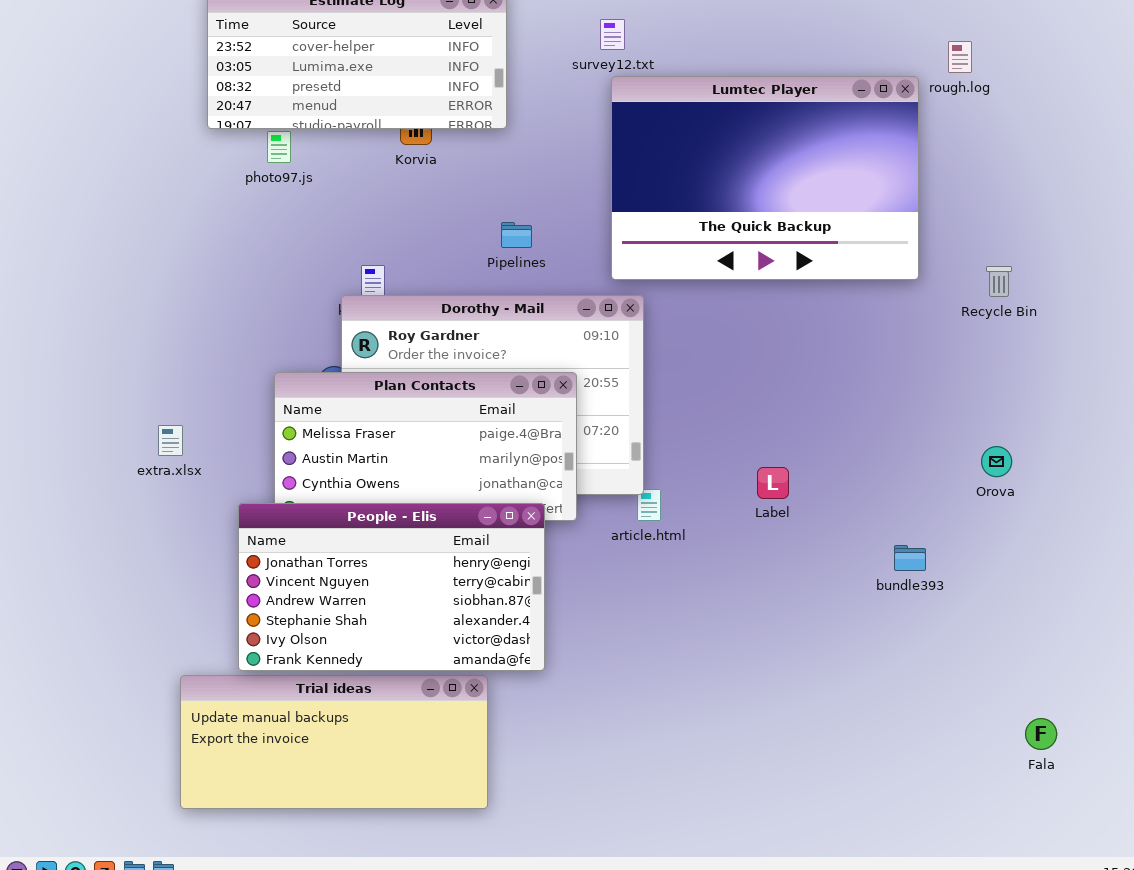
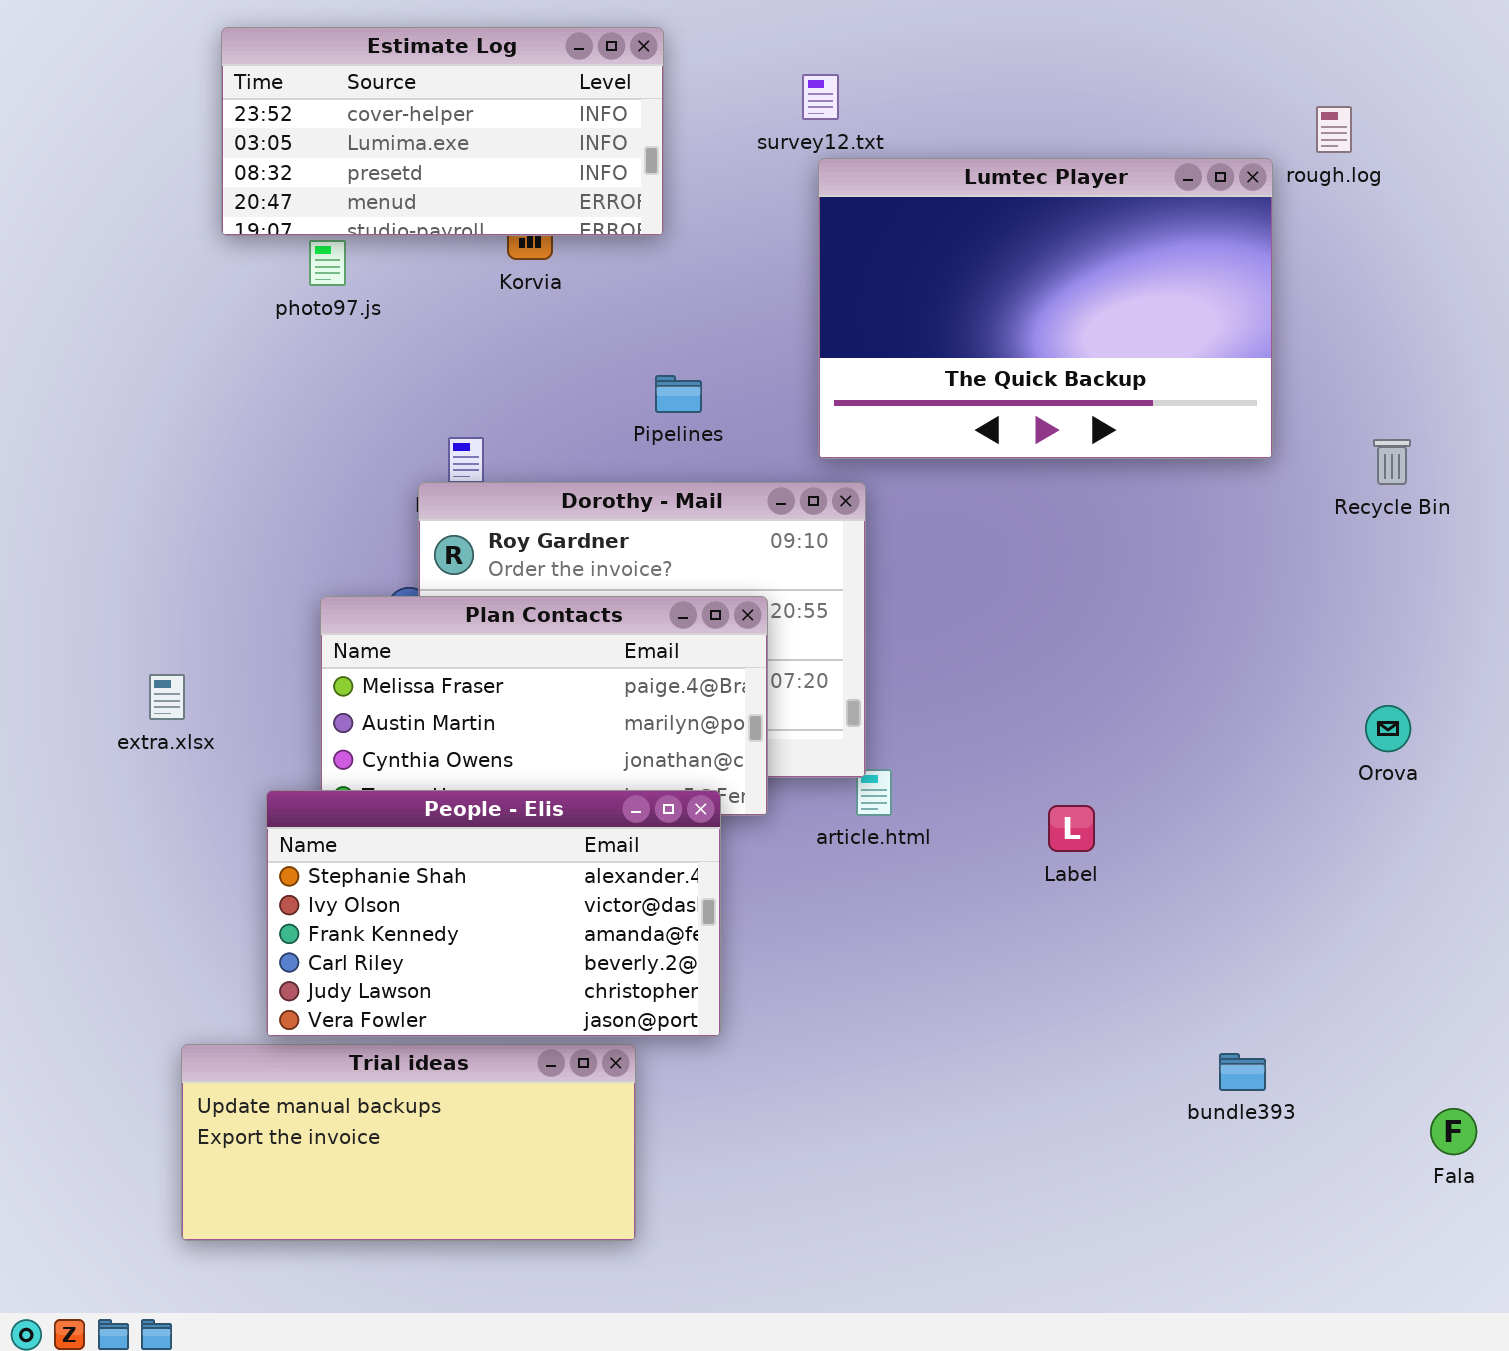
Label: [757,467,789,499] -> [1048,805,1095,852], moved
People - Elis: [238,503,545,671] -> [266,790,721,1037], scrolled down 3 rows
bundle393: [894,545,926,571] -> [1219,1053,1266,1091], moved

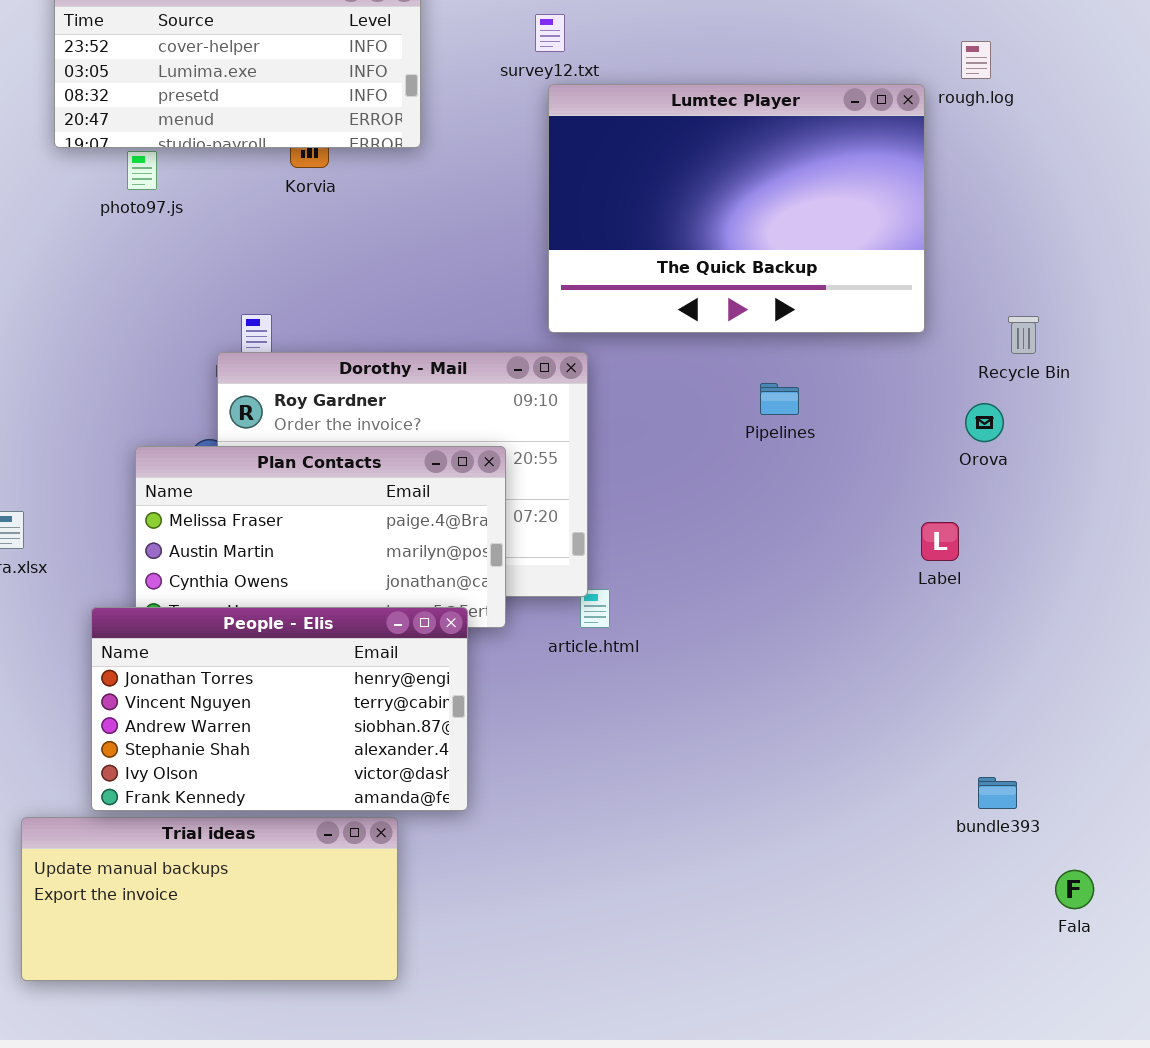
Pipelines: [655,375,702,413] -> [760,383,799,415], moved
Orova: [1365,705,1411,752] -> [965,403,1004,442], moved
People - Elis: [266,790,721,1037] -> [91,607,468,811], scrolled up 3 rows
Label: [1048,805,1095,852] -> [921,522,959,561], moved
bundle393: [1219,1053,1266,1091] -> [978,777,1017,809], moved

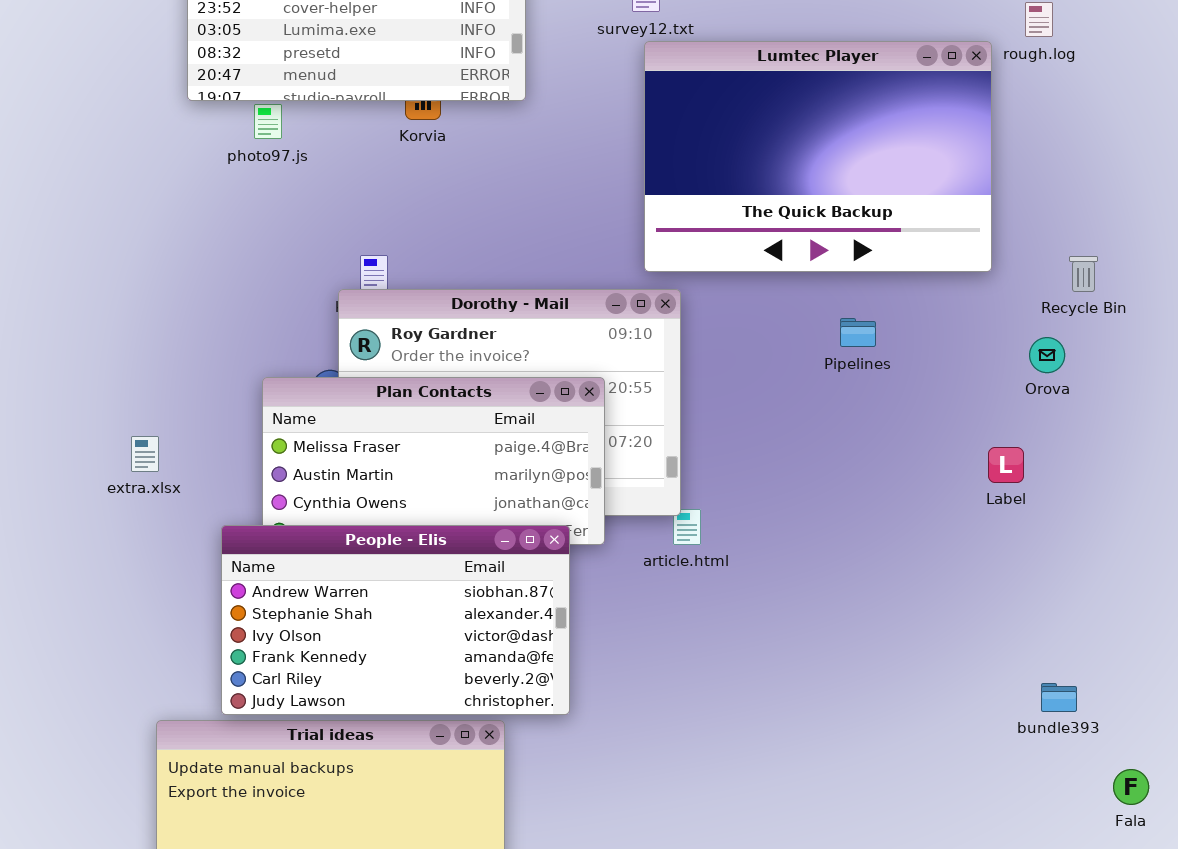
People - Elis: [91,607,468,811] -> [221,525,570,715], scrolled down 2 rows

